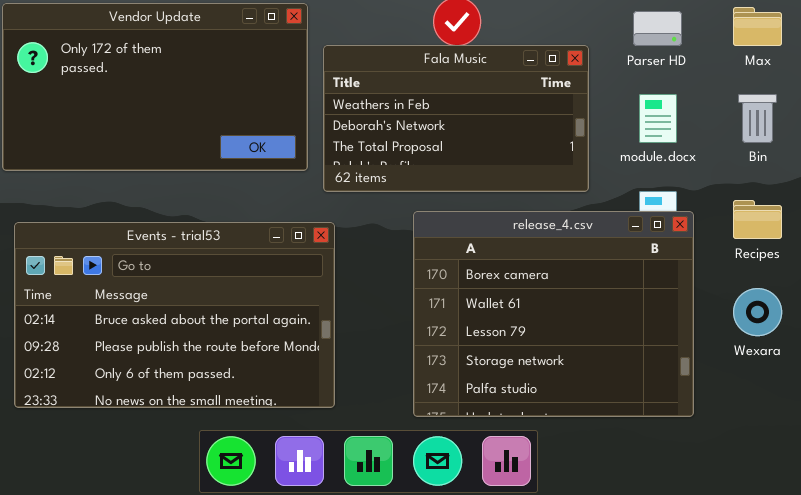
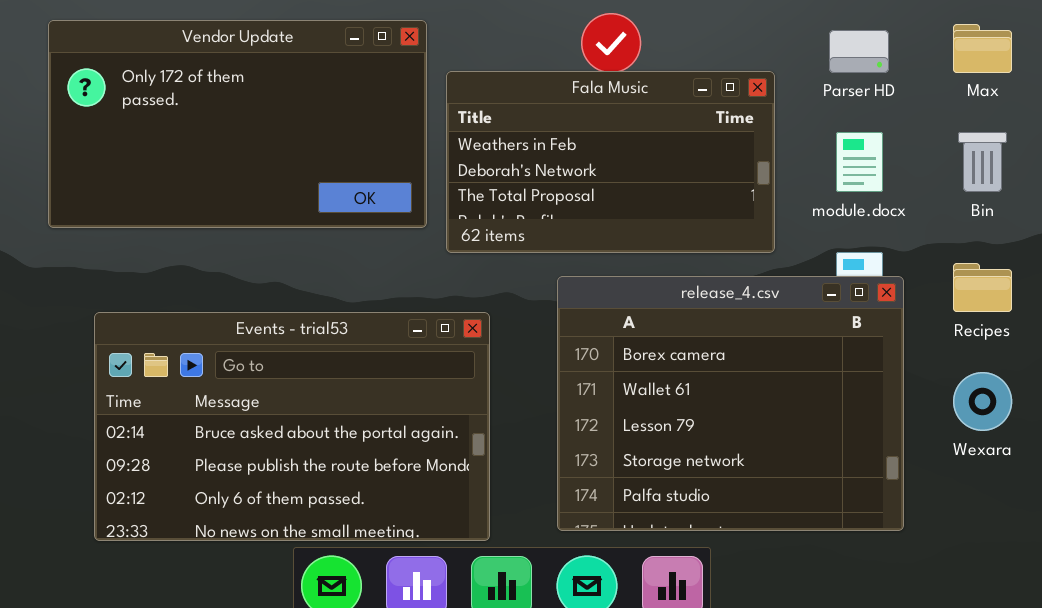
Events - trial53: [14,222,335,408] -> [94,312,490,541], moved

